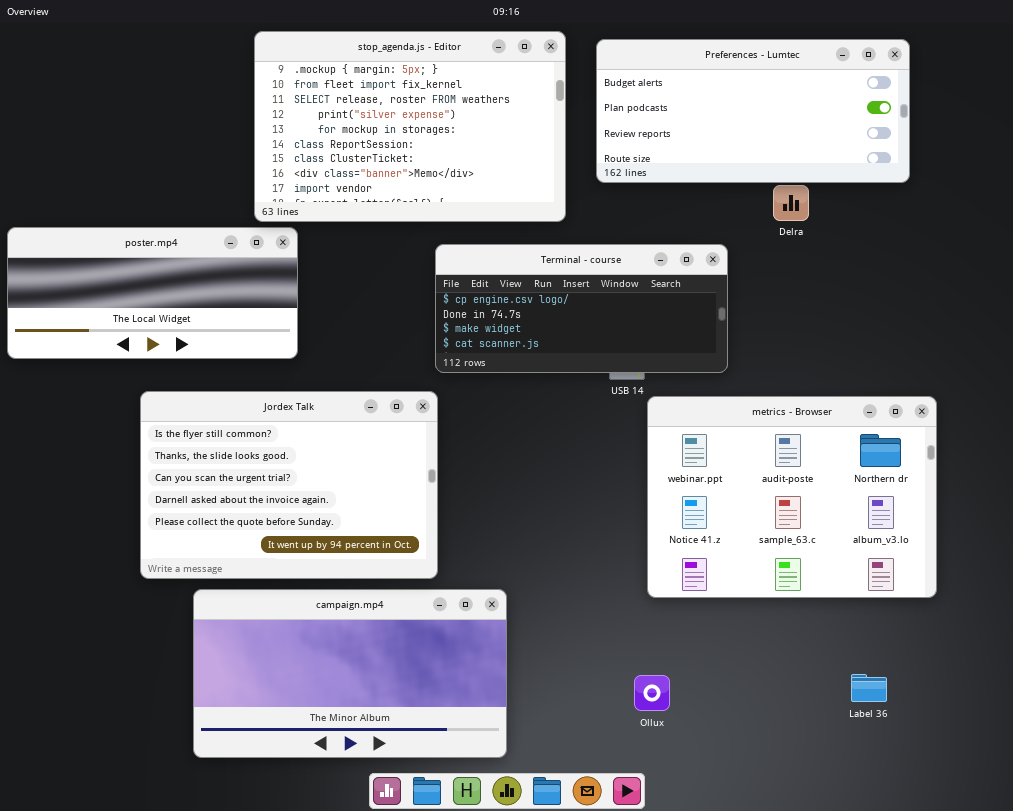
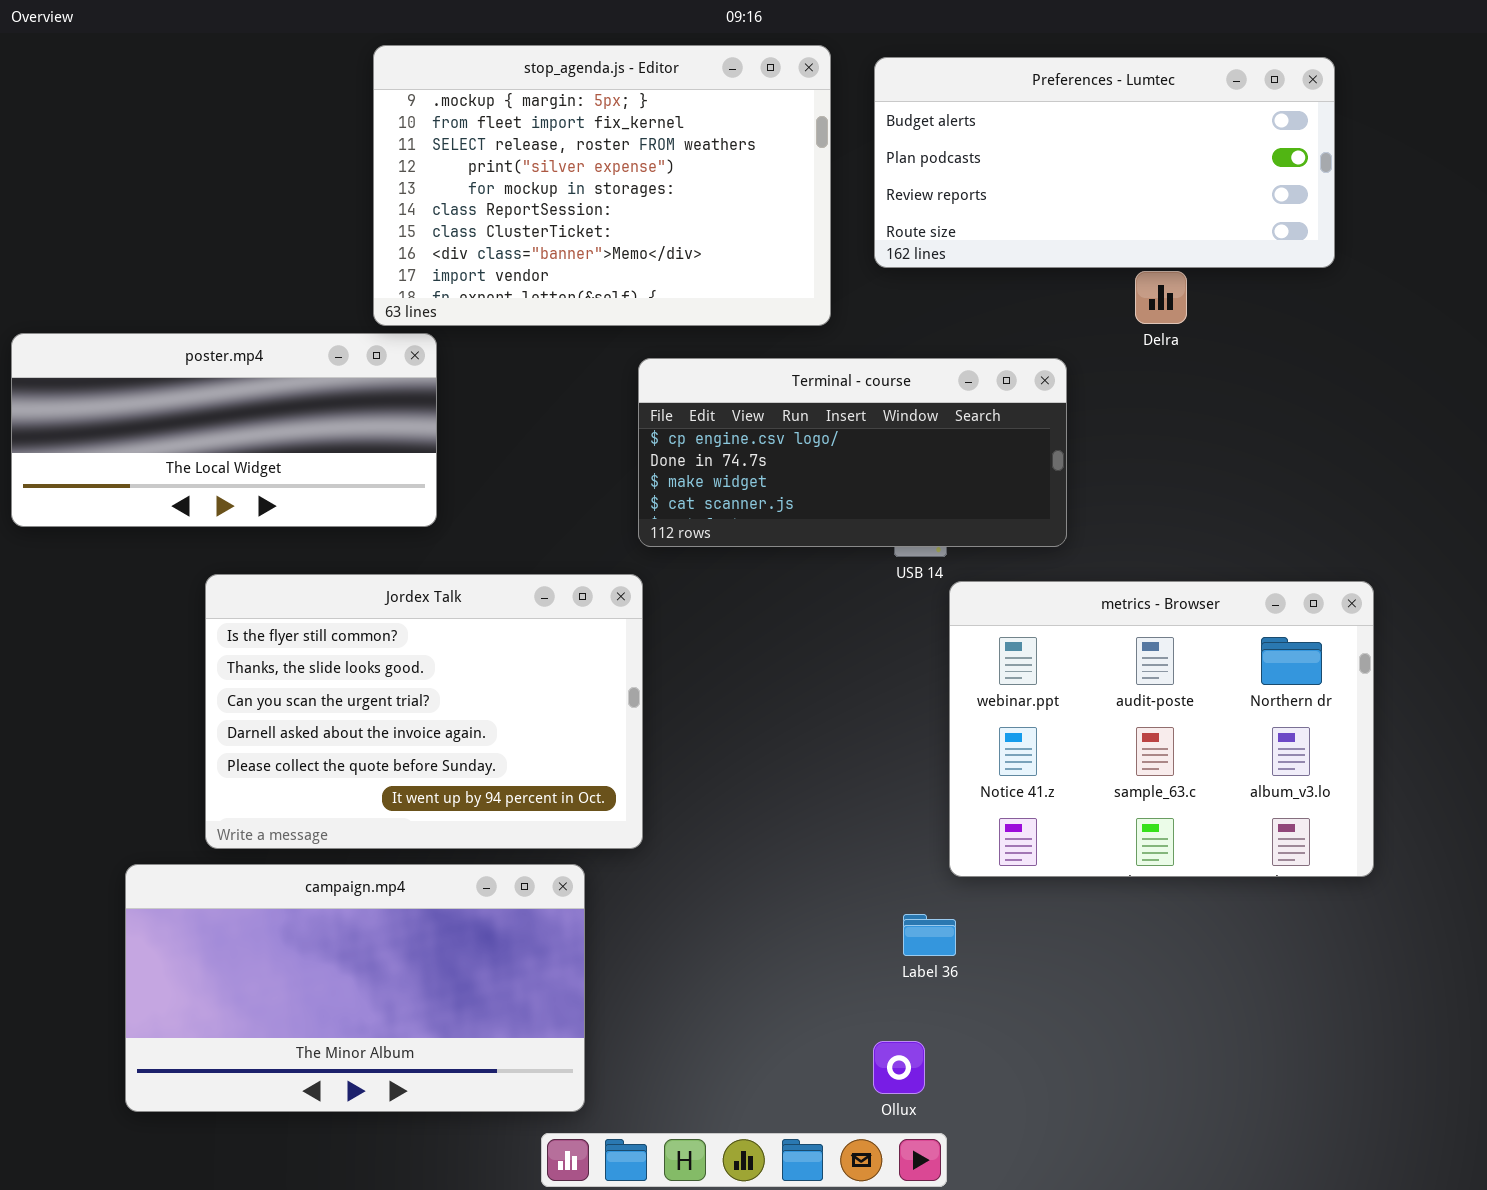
campaign.mp4: [193,589,507,758] -> [125,864,585,1112], moved
Label 36: [851,674,887,702] -> [903,914,956,956], moved
Ollux: [634,675,670,711] -> [873,1041,925,1094], moved

